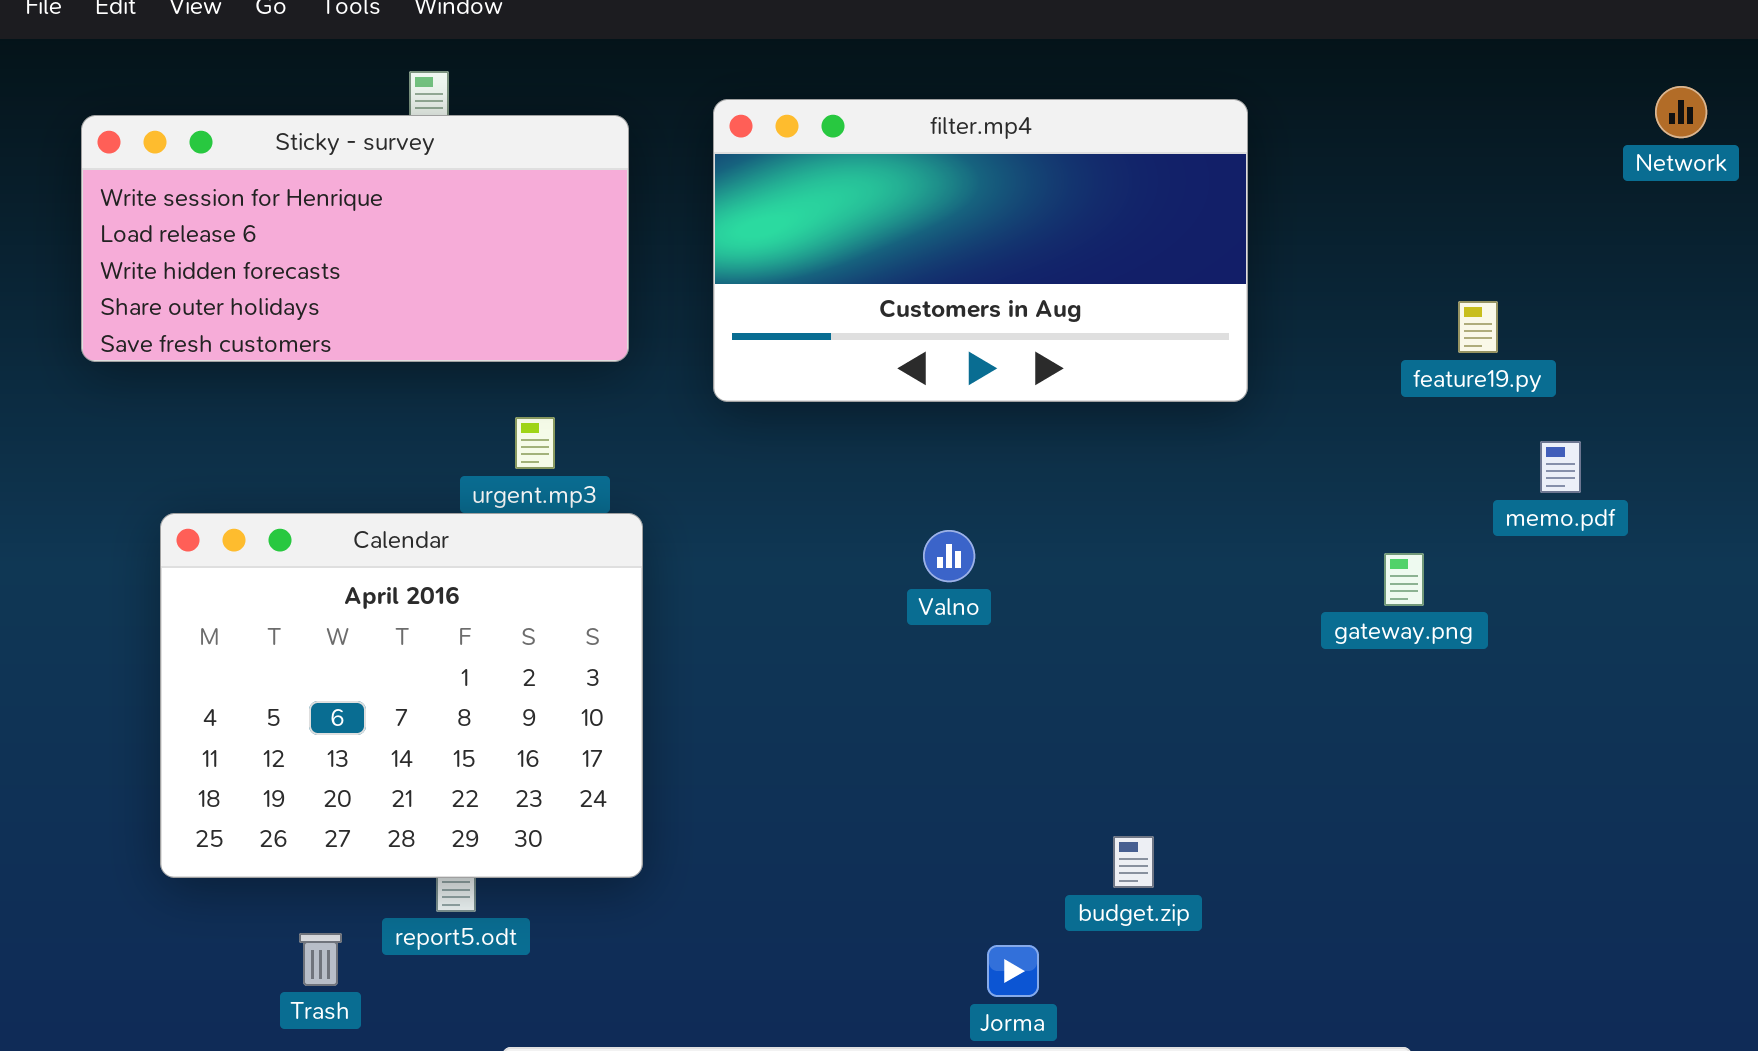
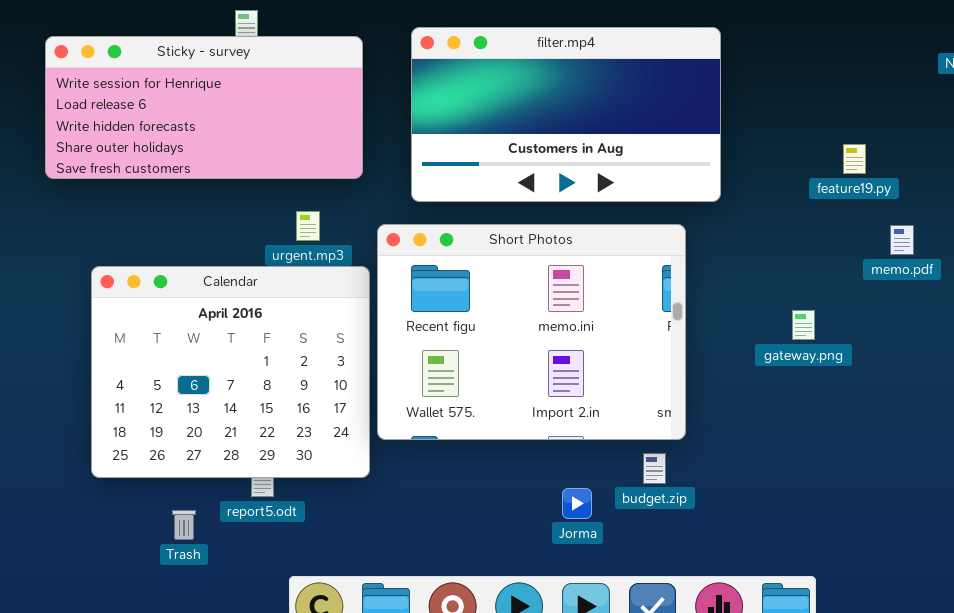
Short Photos: none -> [377,224,686,440], opened
gateway.png: [1384,553,1424,606] -> [792,310,815,340], moved
Jorma: [987,945,1039,997] -> [562,488,592,519], moved

